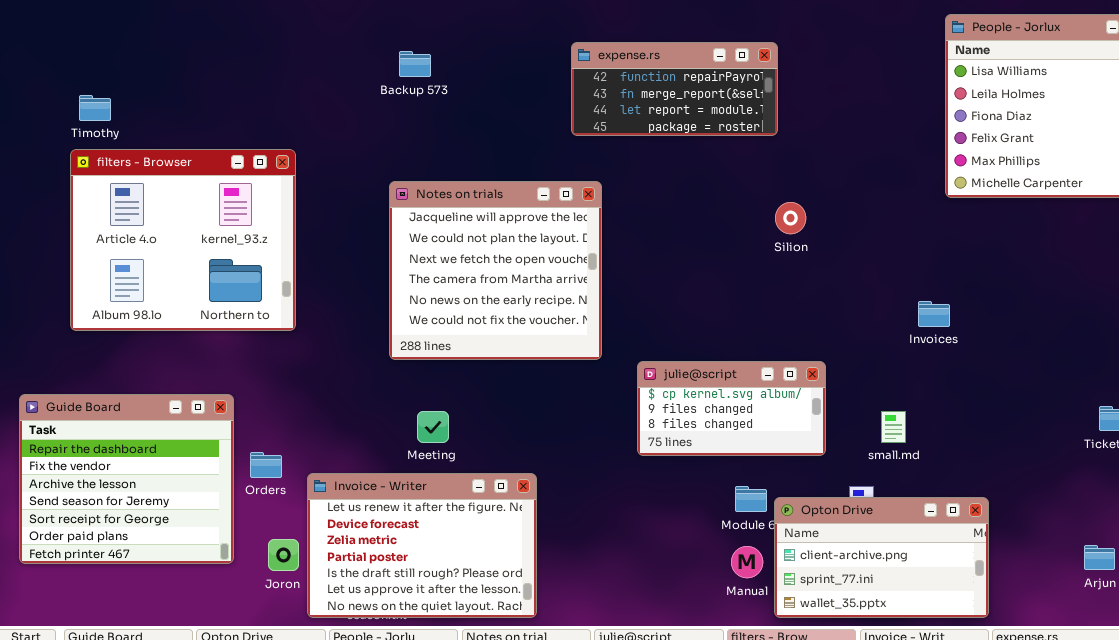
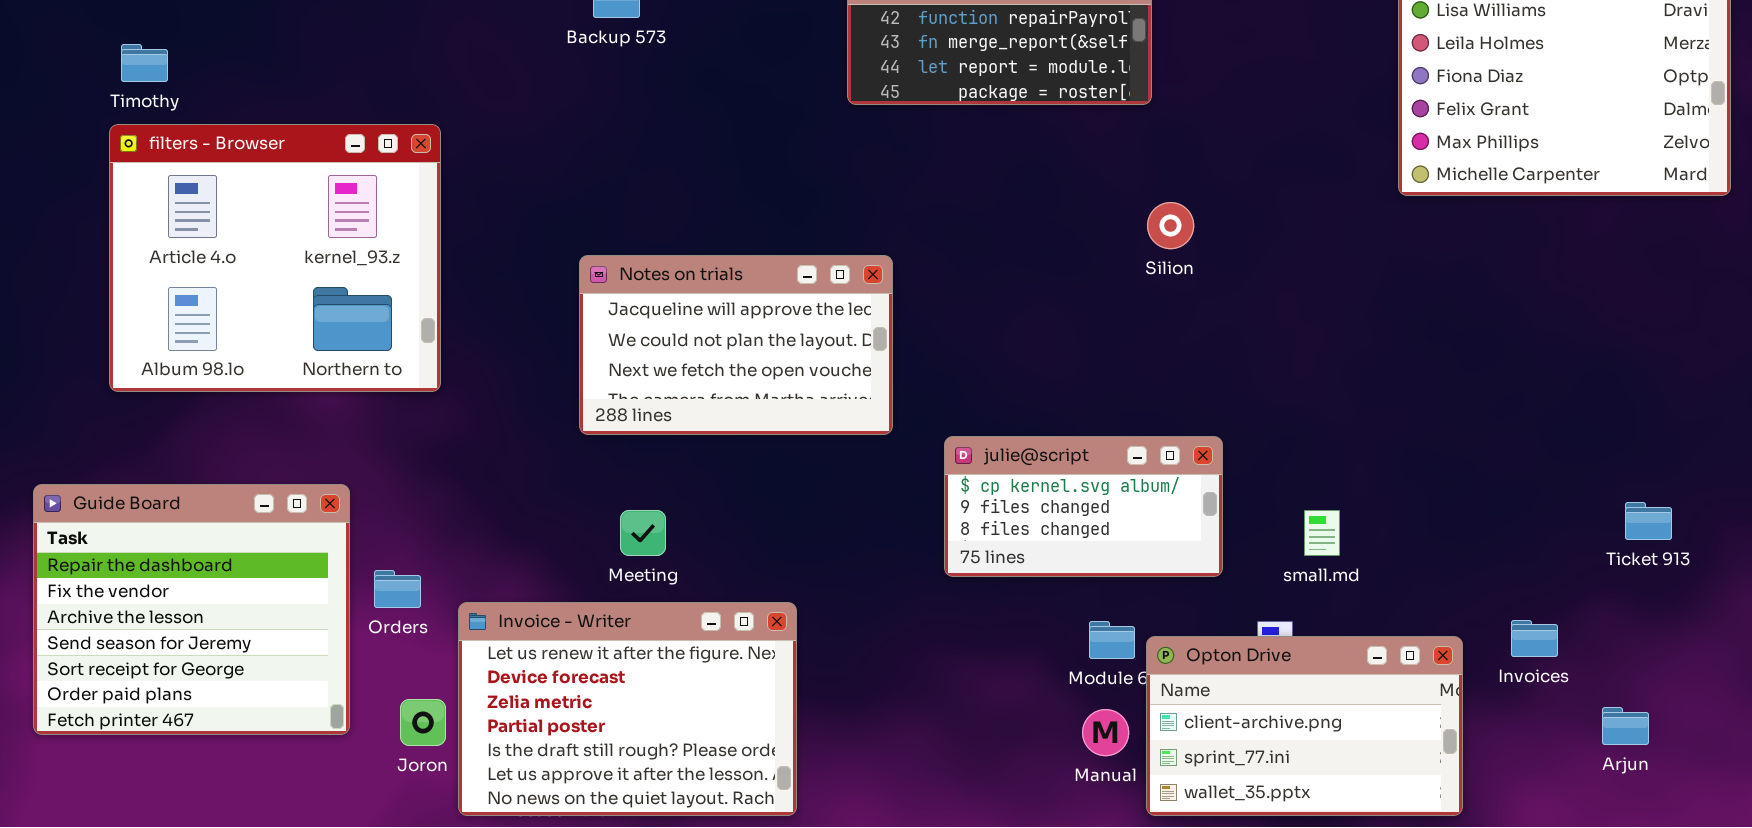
Notes on trials: [389,181,602,360] -> [579,255,893,435], resized
Invoices: [918,301,950,327] -> [1511,620,1558,657], moved

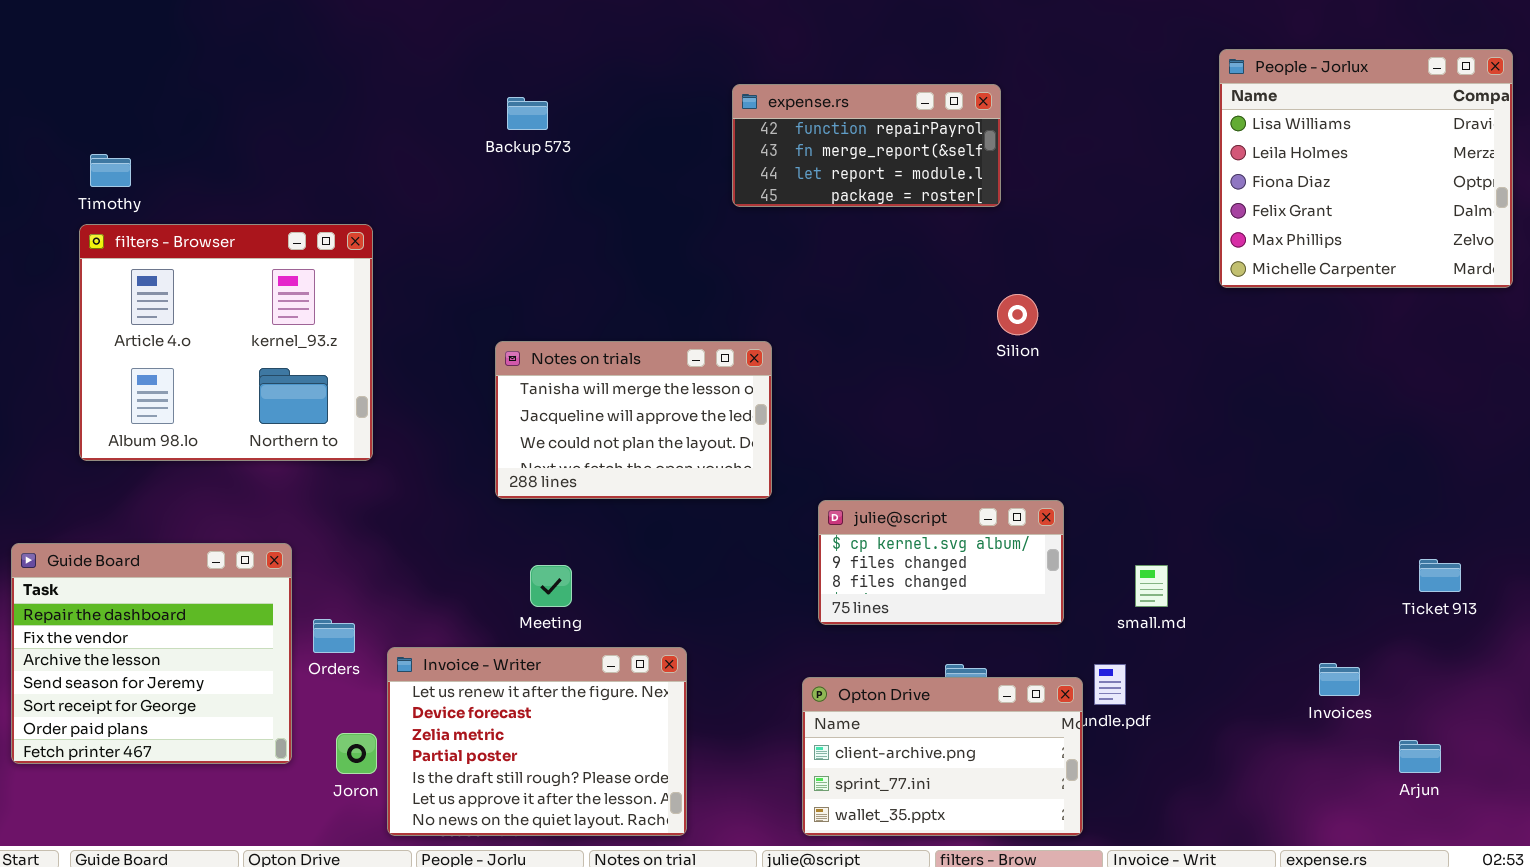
Notes on trials: [579,255,893,435] -> [495,341,772,499], scrolled up 1 row
Opton Drive: [1146,636,1463,816] -> [802,677,1083,836], moved

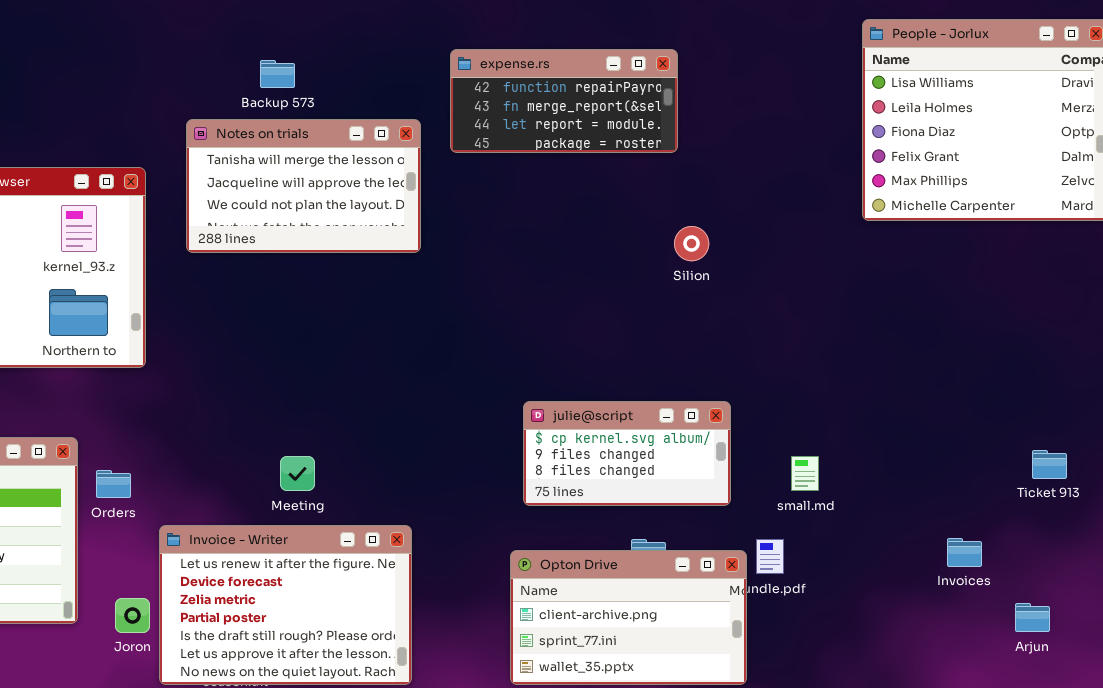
Notes on trials: [495,341,772,499] -> [186,119,421,253], moved
Orders: [313,619,355,653] -> [96,470,131,498], moved

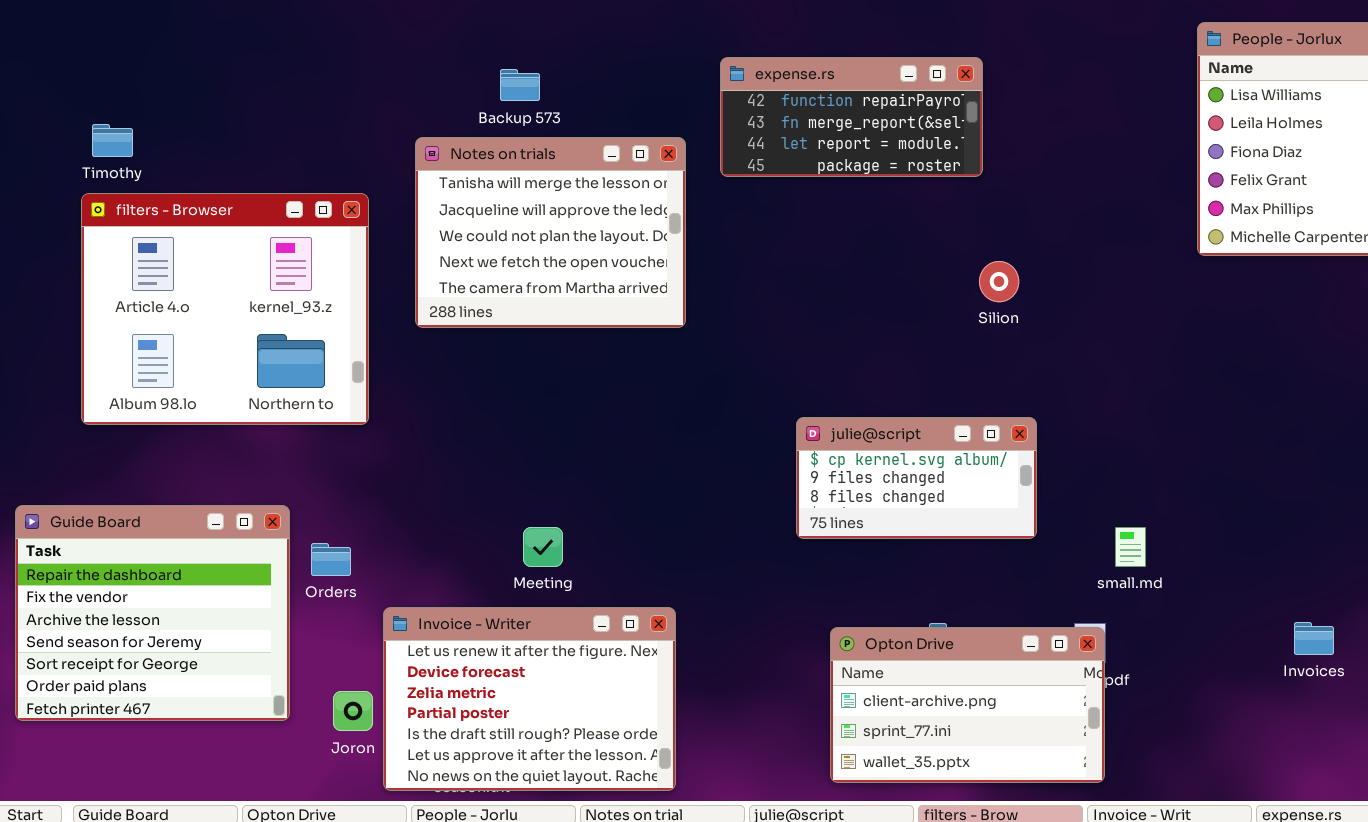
Notes on trials: [186,119,421,253] -> [415,137,686,328], resized
julie@script: [523,401,731,506] -> [796,417,1037,539], moved
Opton Drive: [510,550,747,685] -> [830,627,1105,783], moved

